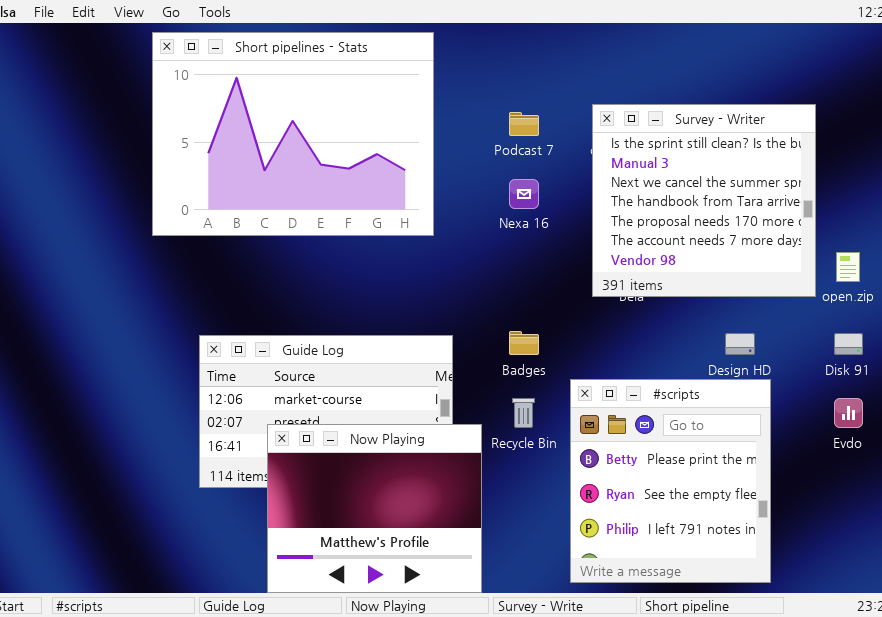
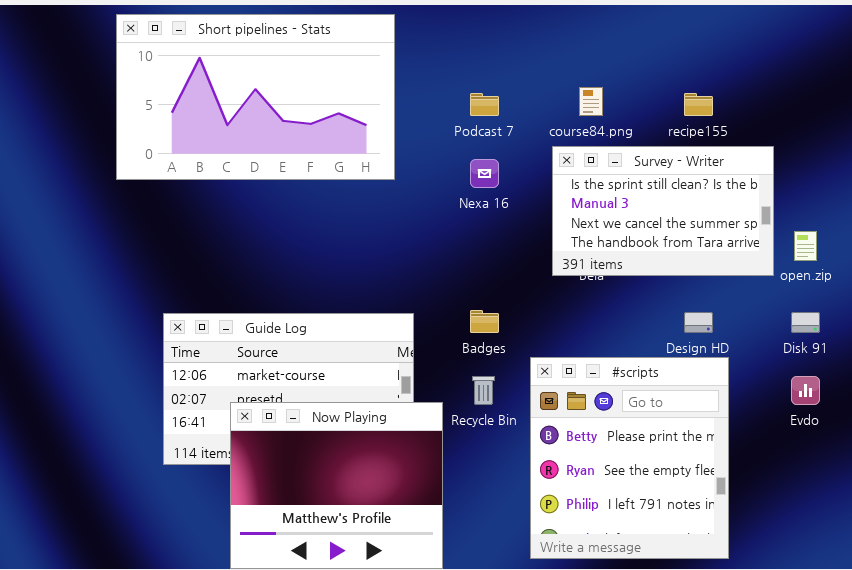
Short pipelines - Stats: [152,32,434,236] -> [116,14,395,180], resized
Survey - Writer: [592,104,816,297] -> [552,146,774,276], resized

